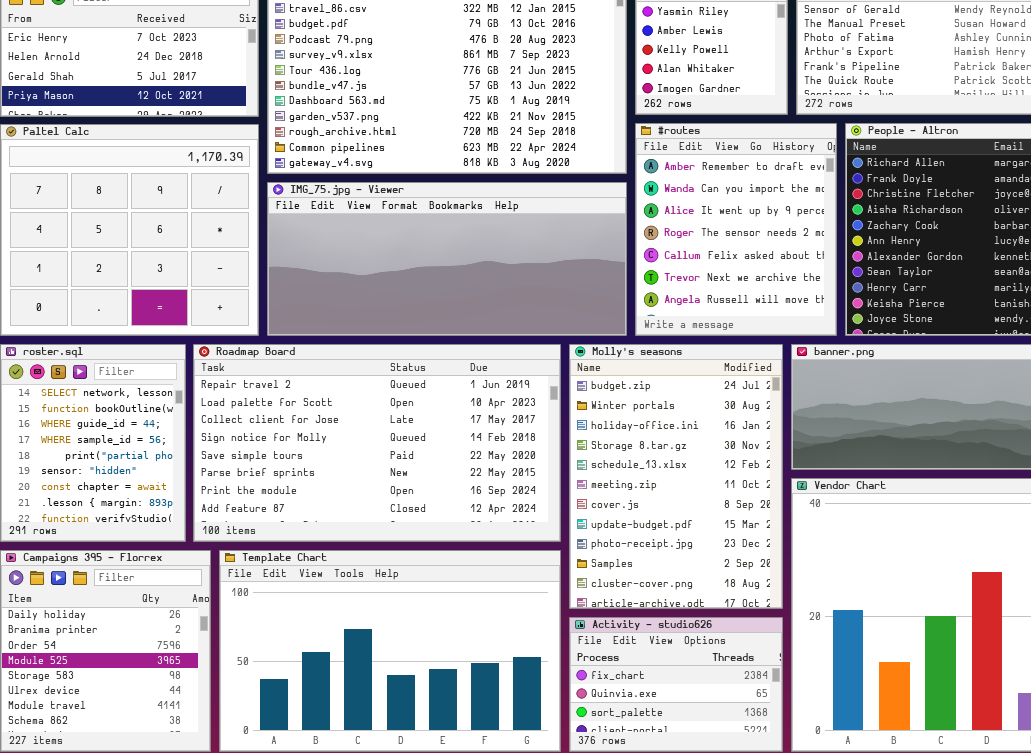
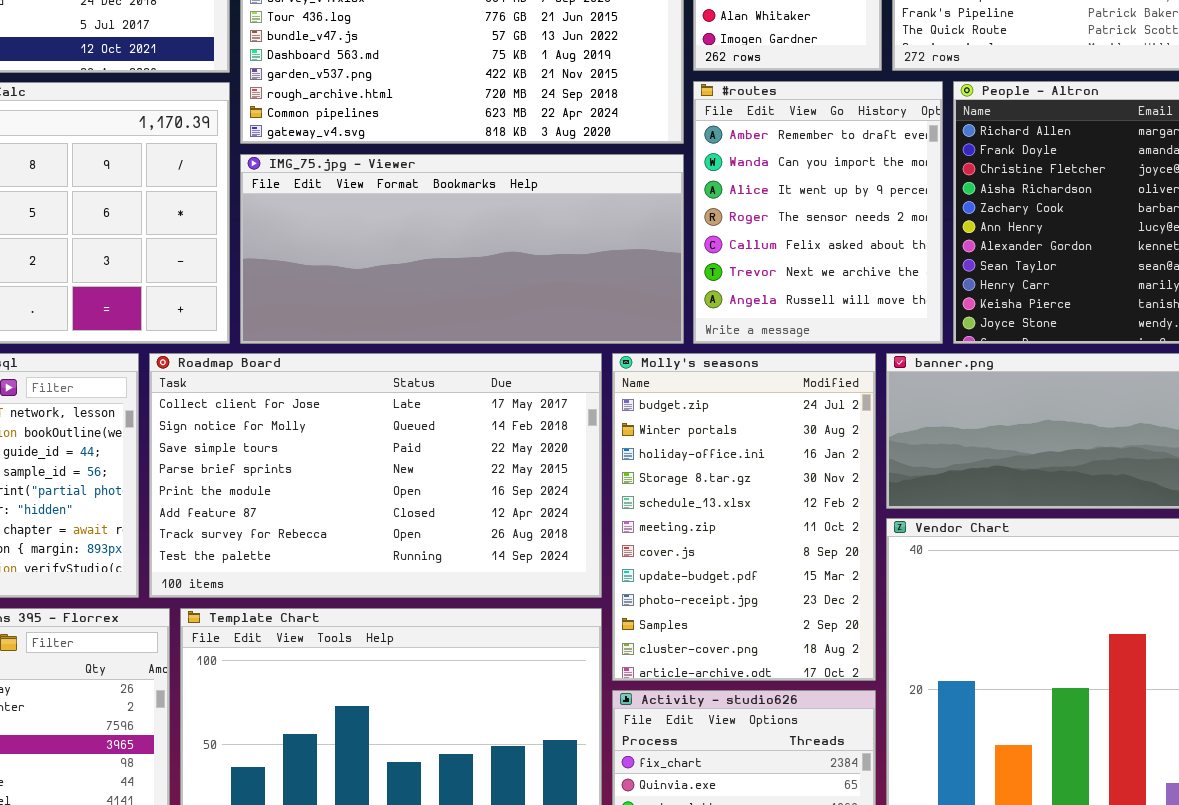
Roadmap Board: [193,344,561,542] -> [149,353,602,598], scrolled down 2 rows

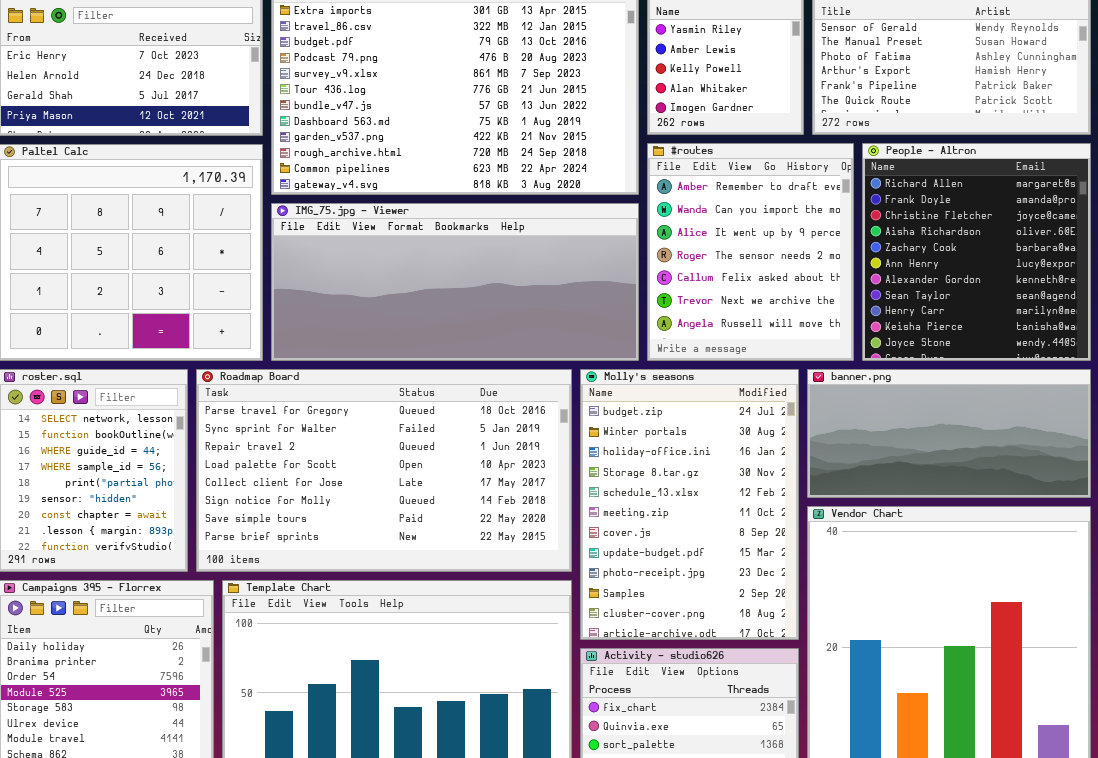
Roadmap Board: [149,353,602,598] -> [196,369,572,572], scrolled up 4 rows

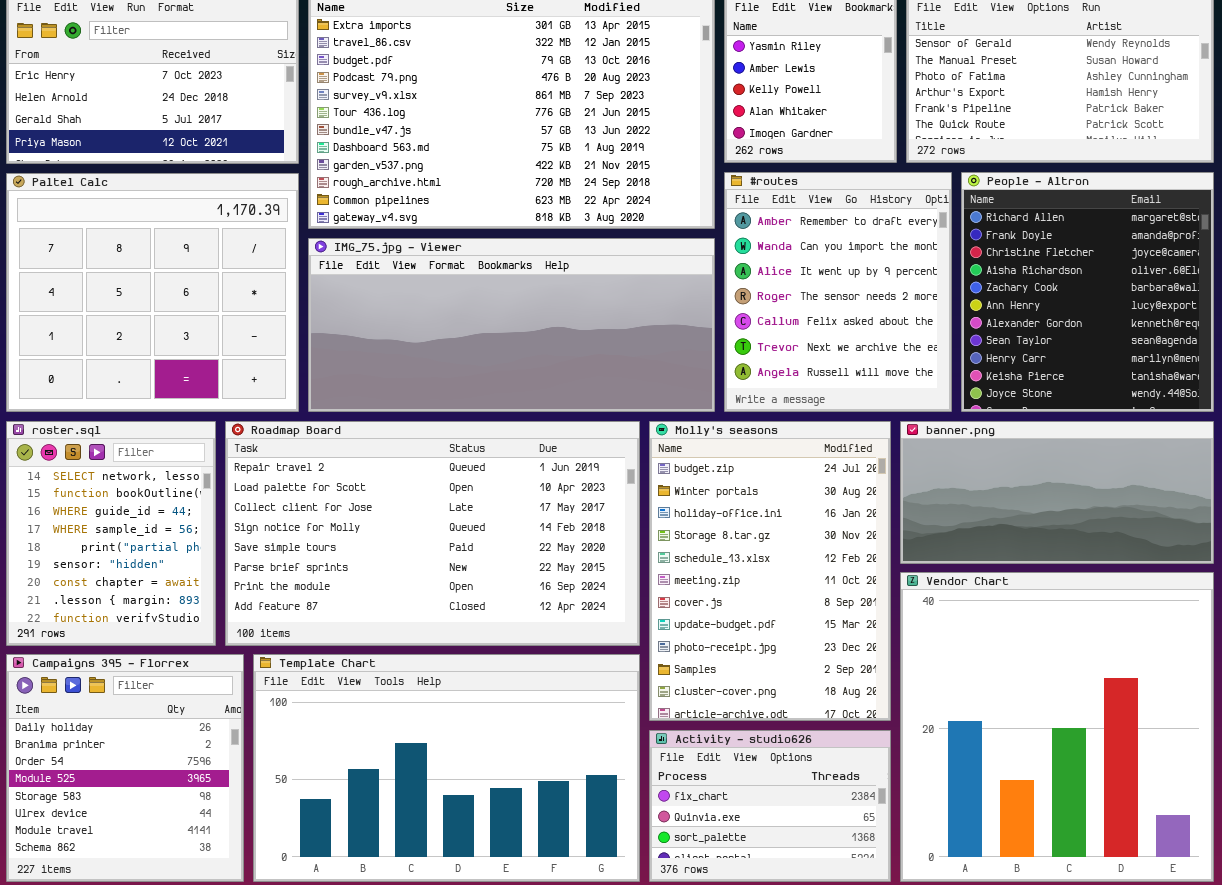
Roadmap Board: [196,369,572,572] -> [225,421,640,646], scrolled down 2 rows

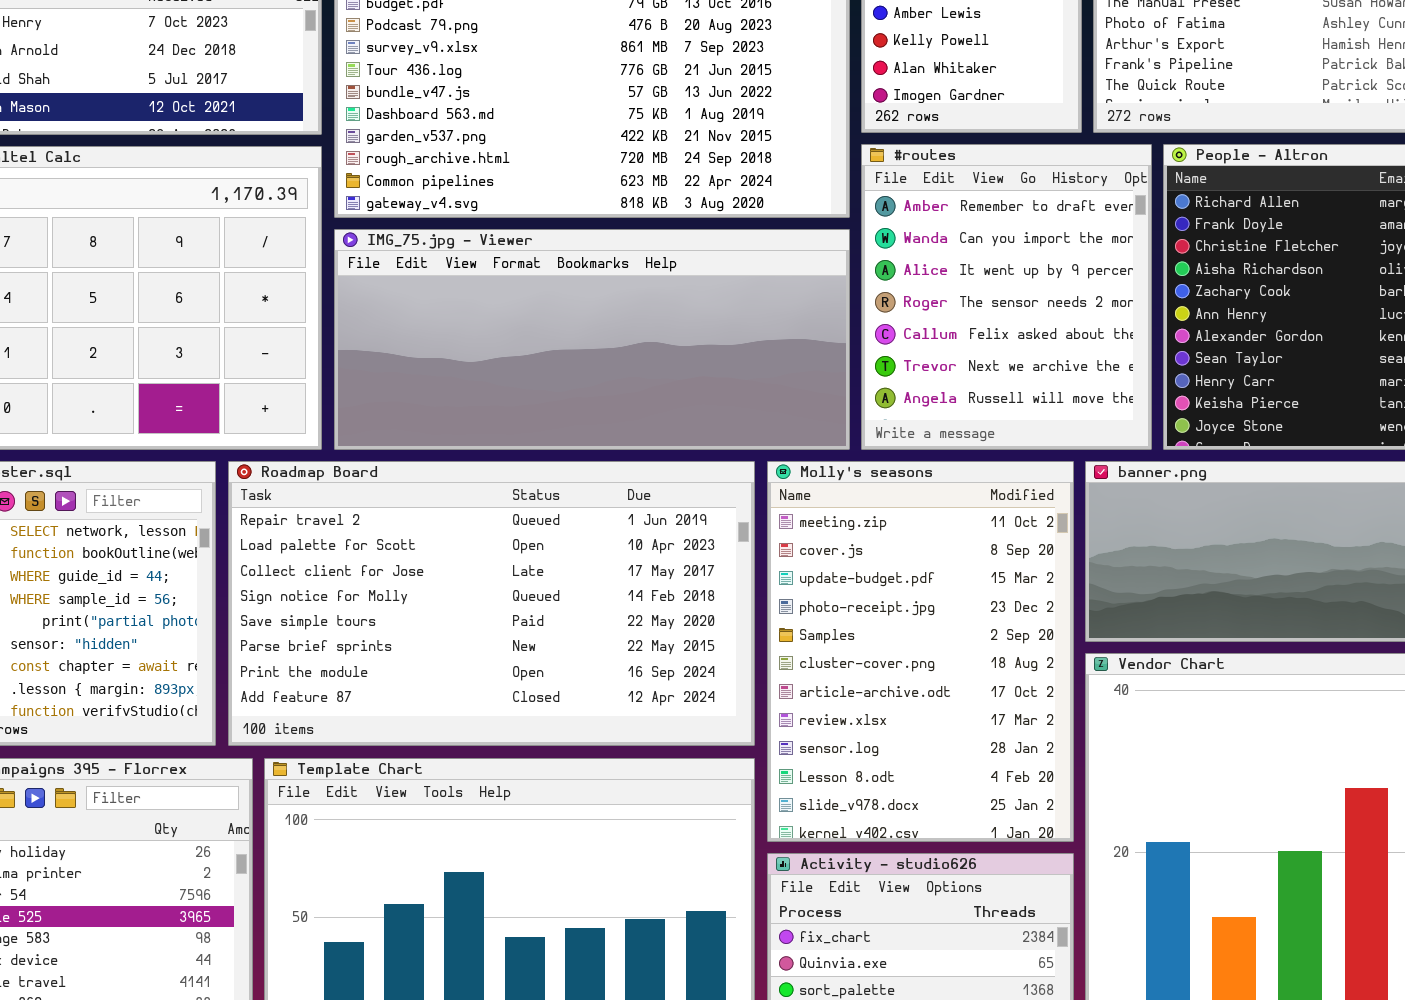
Molly's seasons: [649,421,891,721] -> [767,461,1074,842], scrolled down 5 rows

